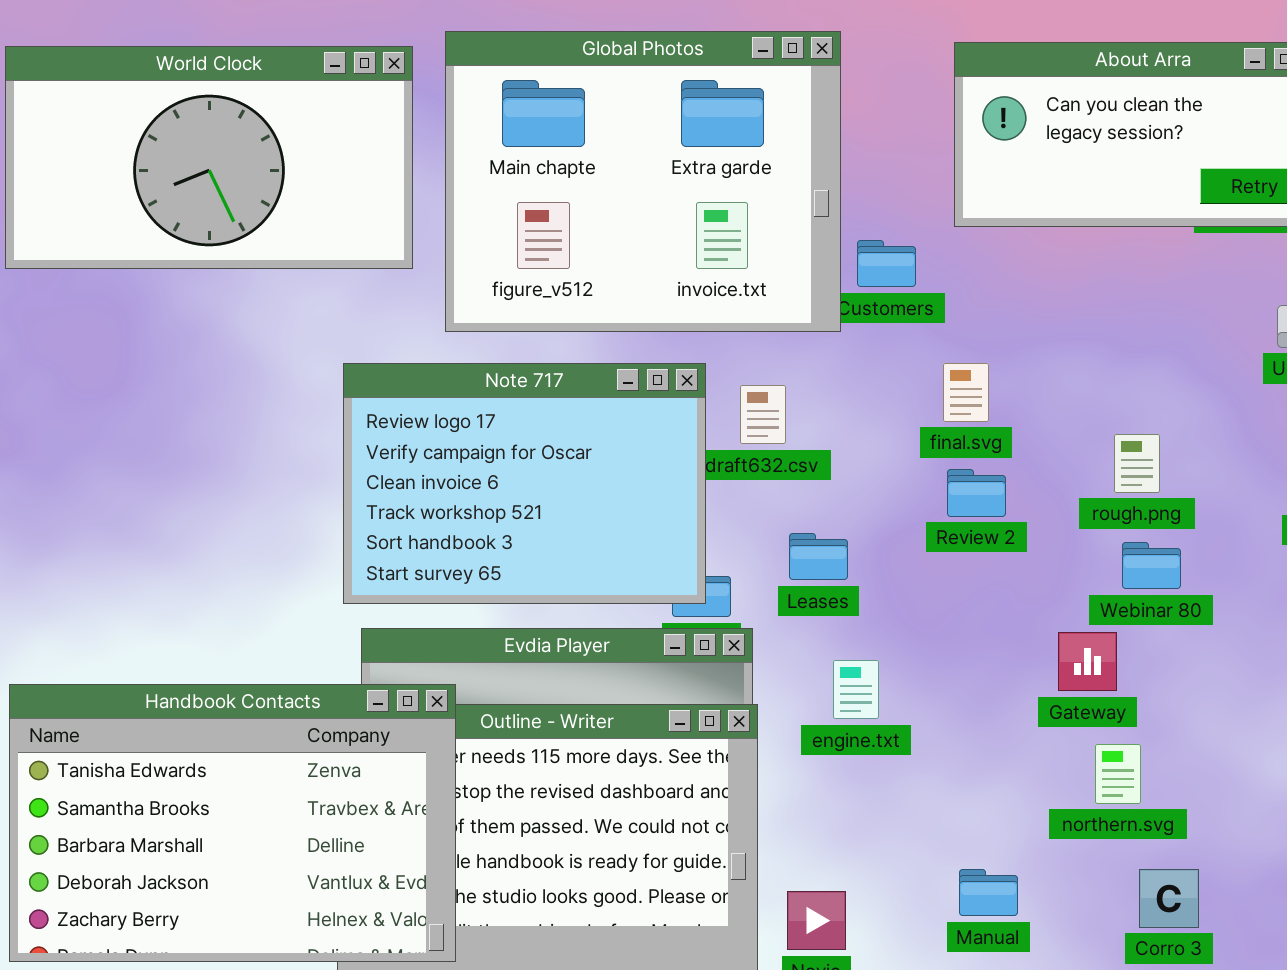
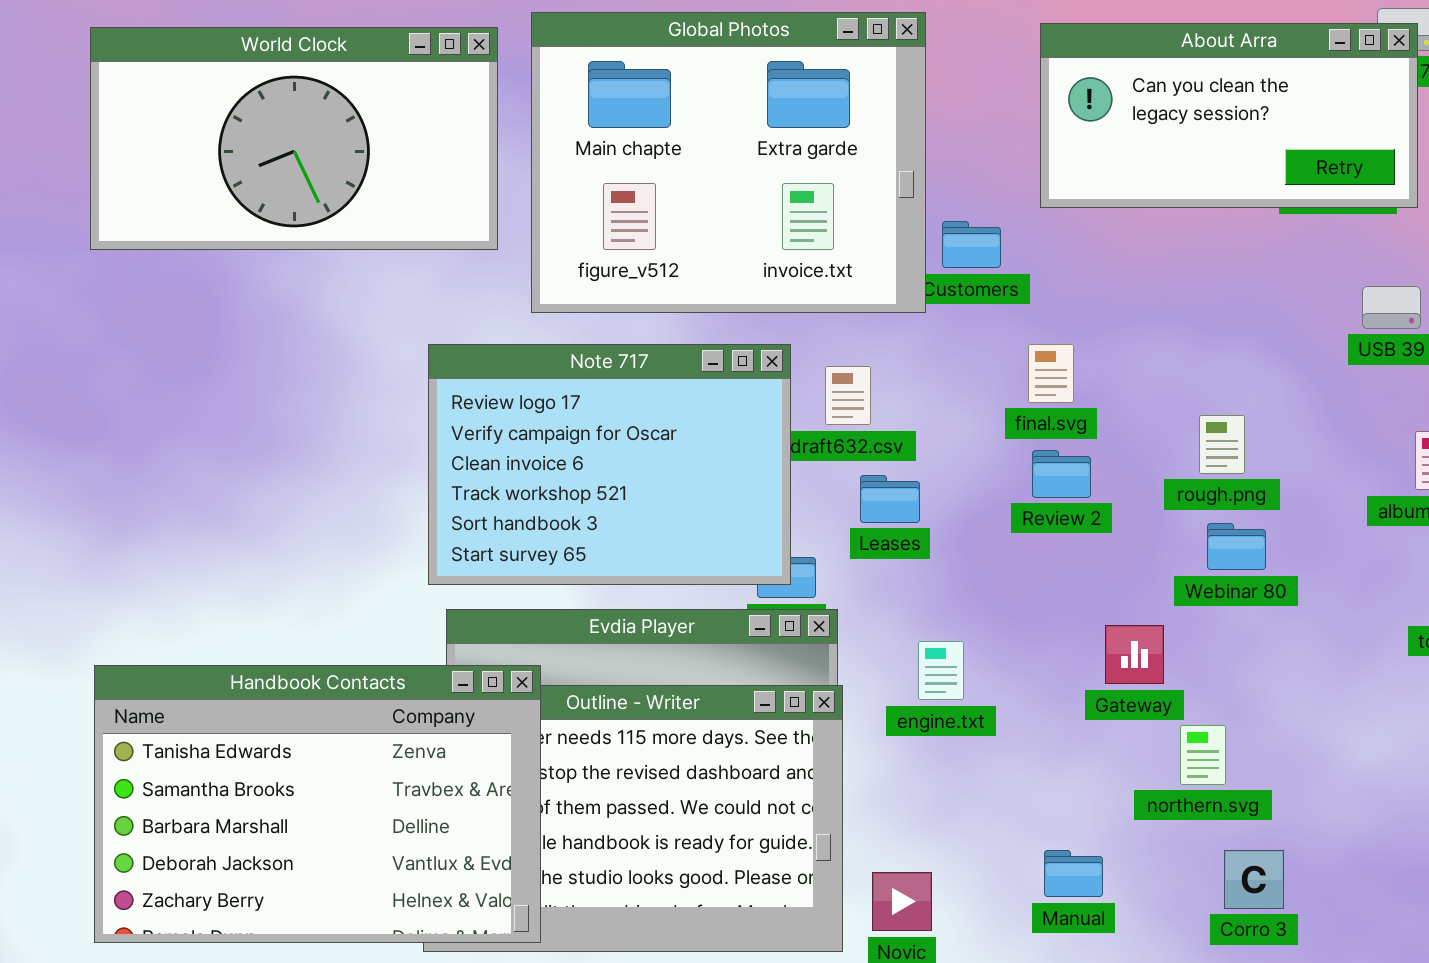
Leases: [789,533,848,580] -> [860,475,920,523], moved
Gateway: [1058,632,1117,691] -> [1105,625,1164,684], moved

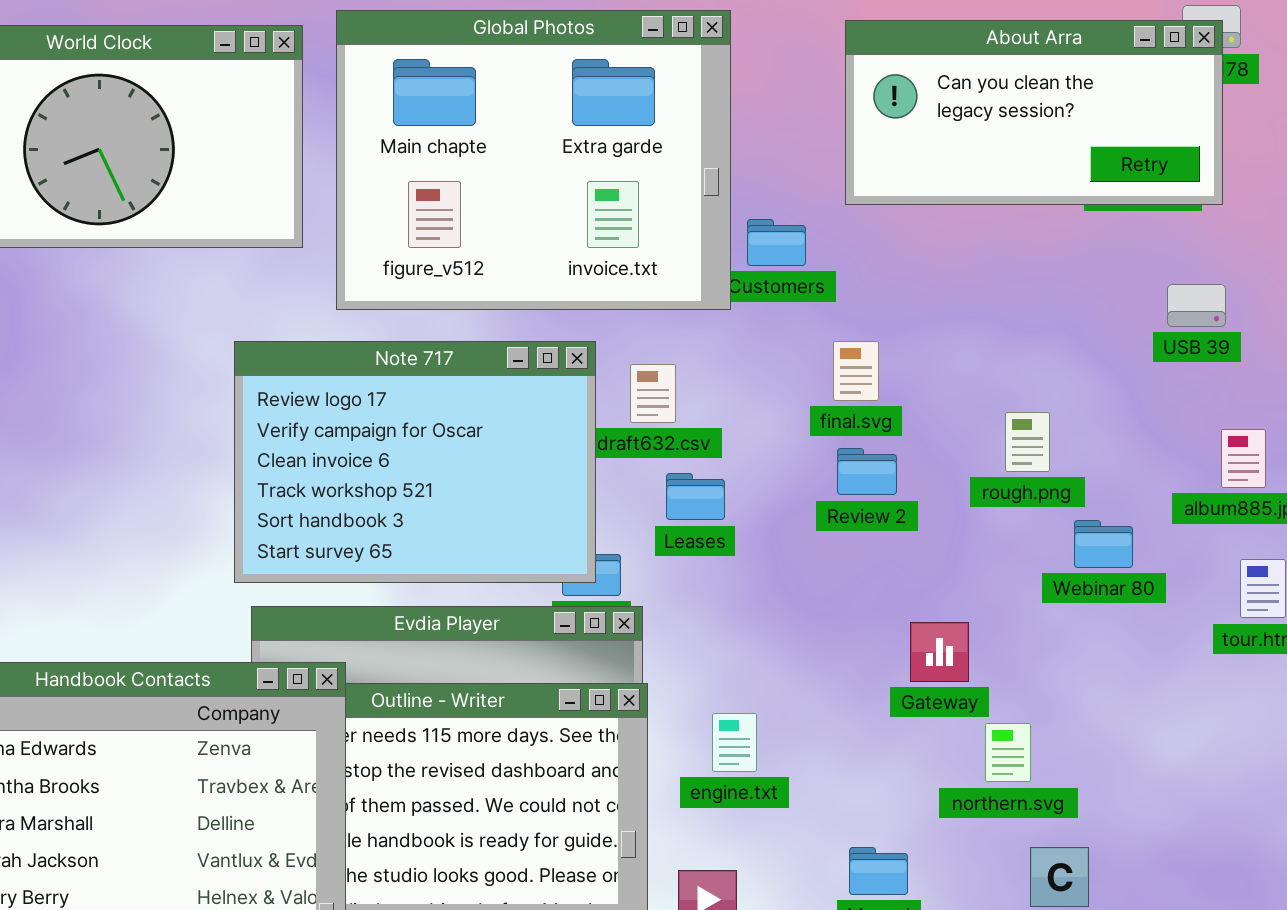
Webinar 80: [1207,523,1266,570] -> [1074,520,1133,568], moved
engine.txt: [918,641,964,700] -> [712,713,757,772], moved

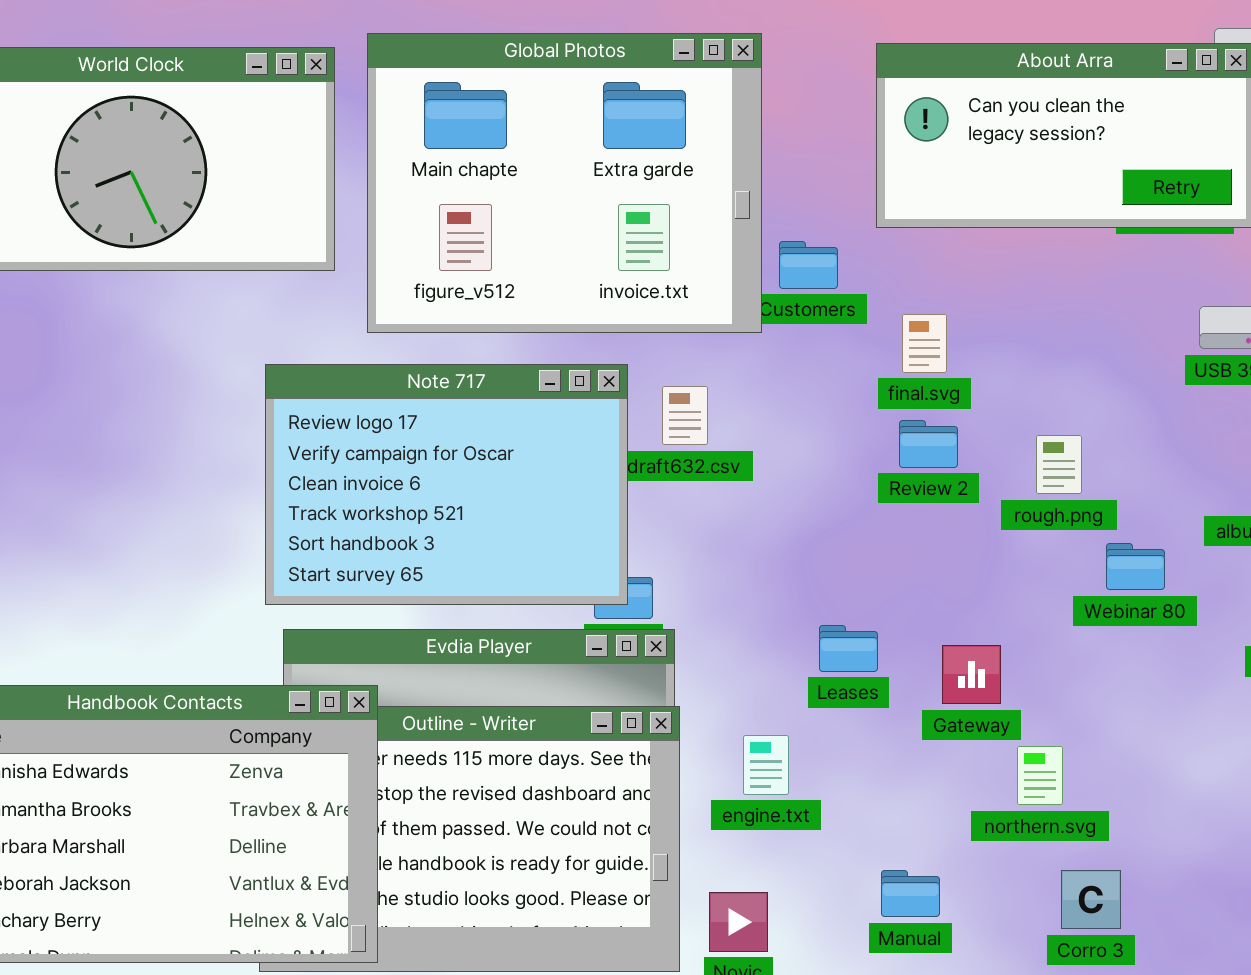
final.svg: [833,341,879,401] -> [902,314,947,373], moved
Review 2: [837,448,897,495] -> [899,420,958,468], moved
Leases: [666,473,725,520] -> [819,625,878,672], moved

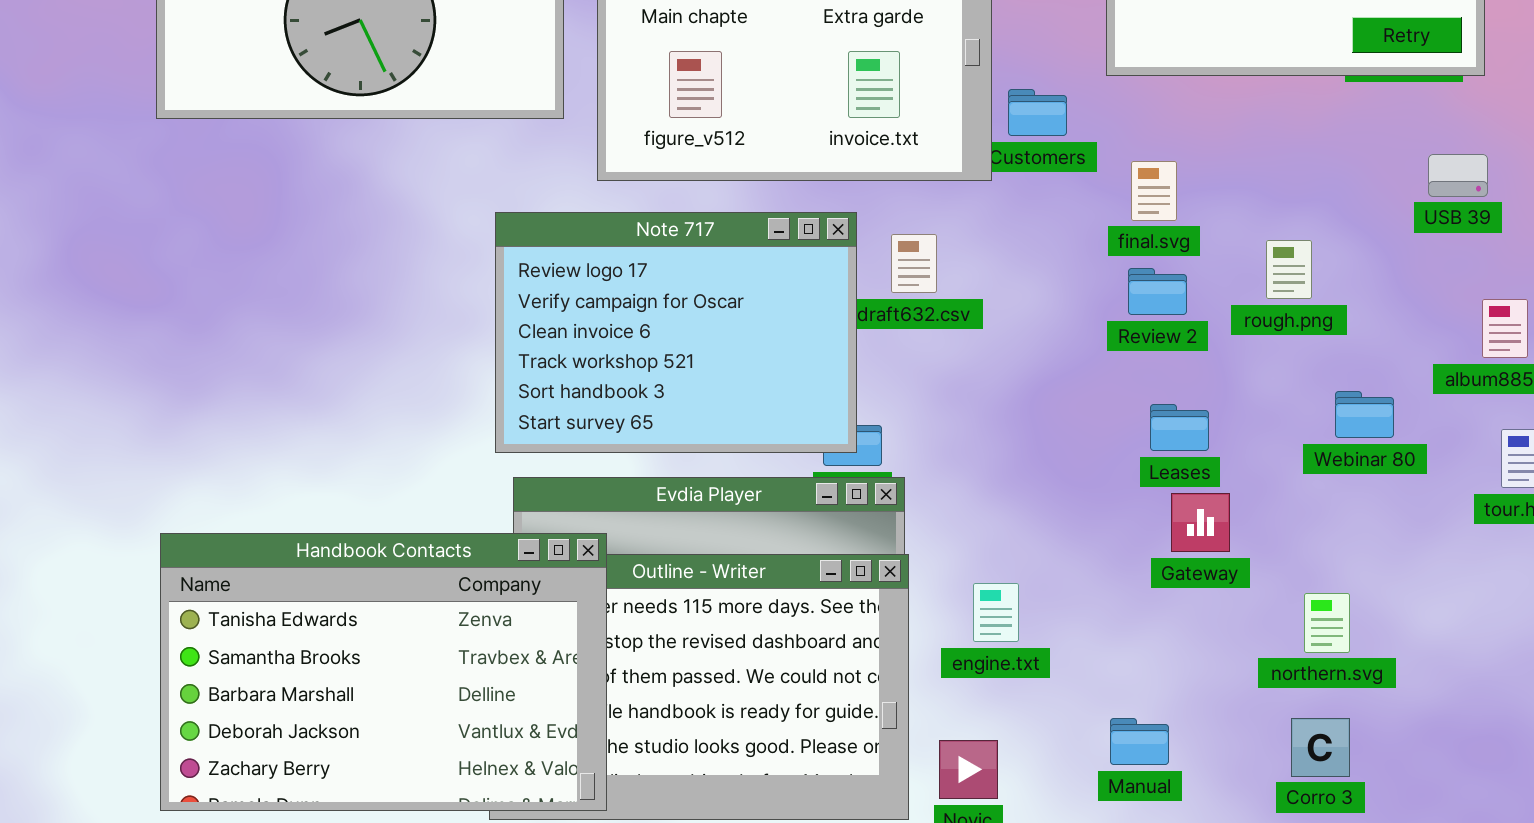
rough.png: [1036,435,1082,494] -> [1266,240,1312,299], moved
Leases: [819,625,878,672] -> [1150,404,1209,451], moved
northern.svg: [1017,746,1063,805] -> [1304,593,1350,653], moved

